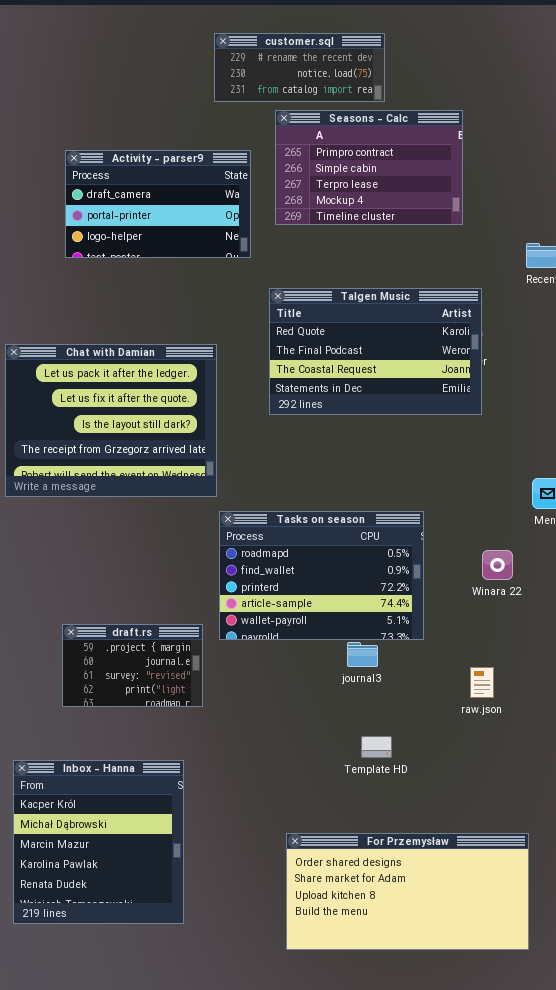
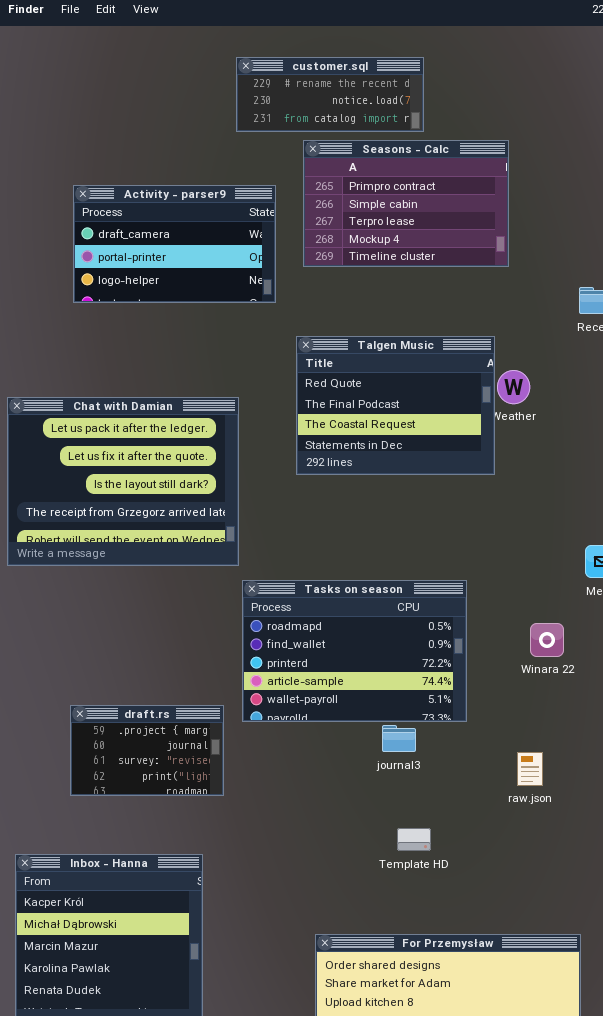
Talgen Music: [269,288,482,415] -> [296,336,495,475], resized

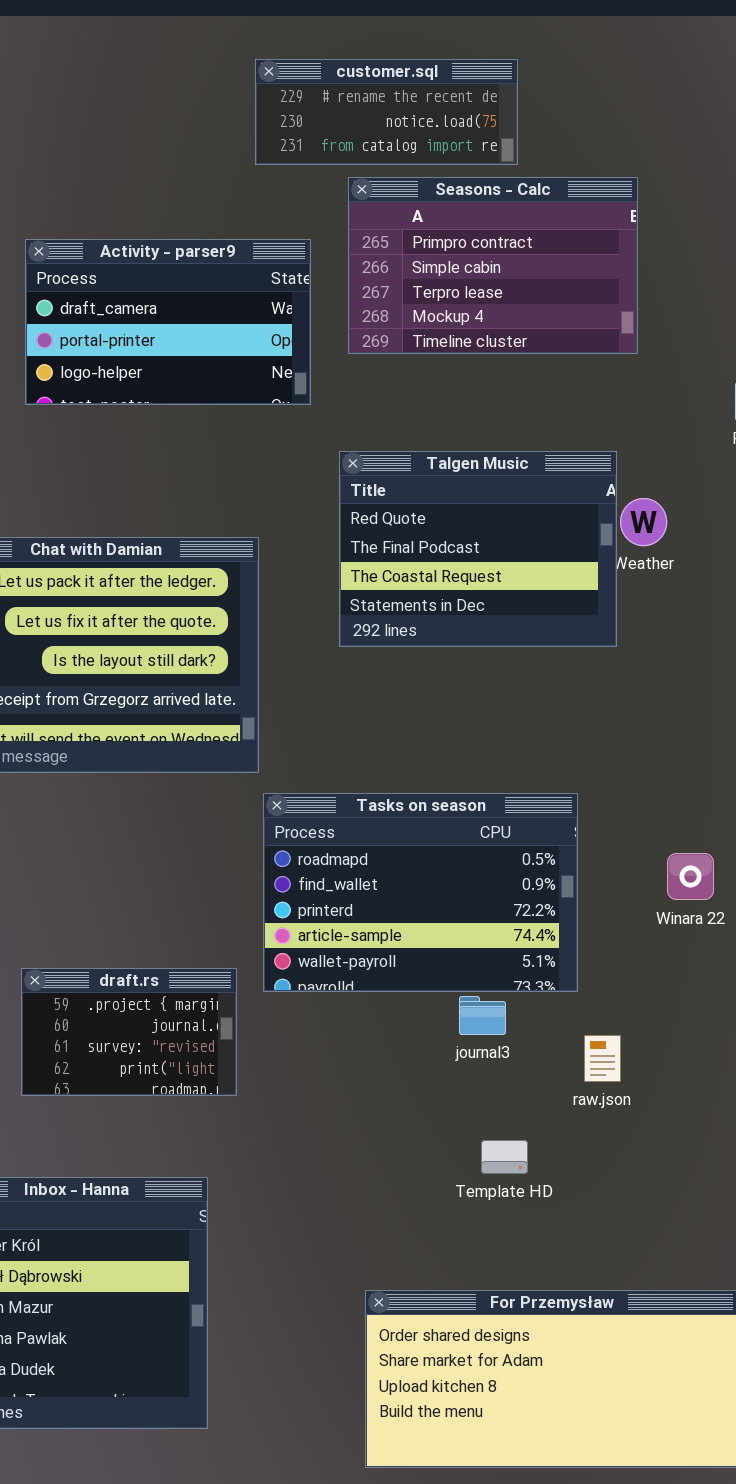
raw.json: [517,752,543,786] -> [584,1035,621,1082], moved

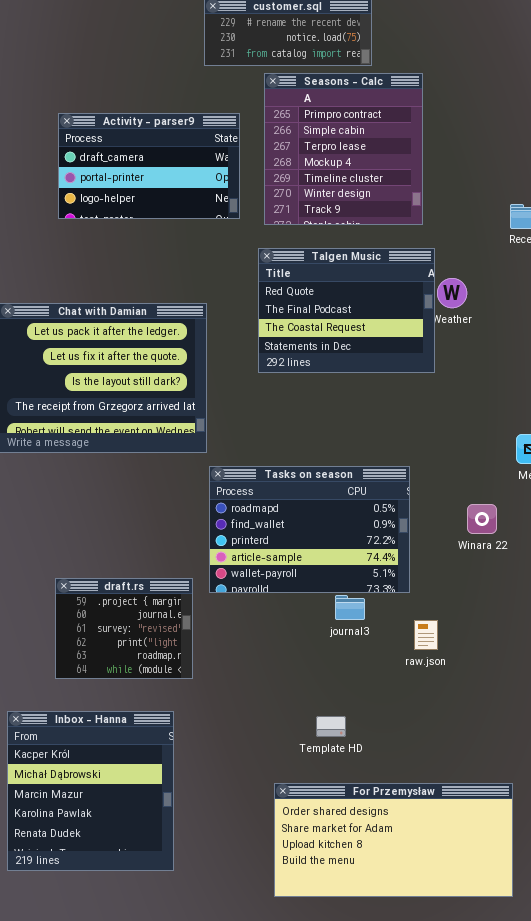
Seasons - Calc: [348,177,638,354] -> [264,73,423,225], resized
draft.rs: [21,968,237,1096] -> [55,578,193,679], resized
Template HD: [481,1140,528,1174] -> [316,716,346,737], moved

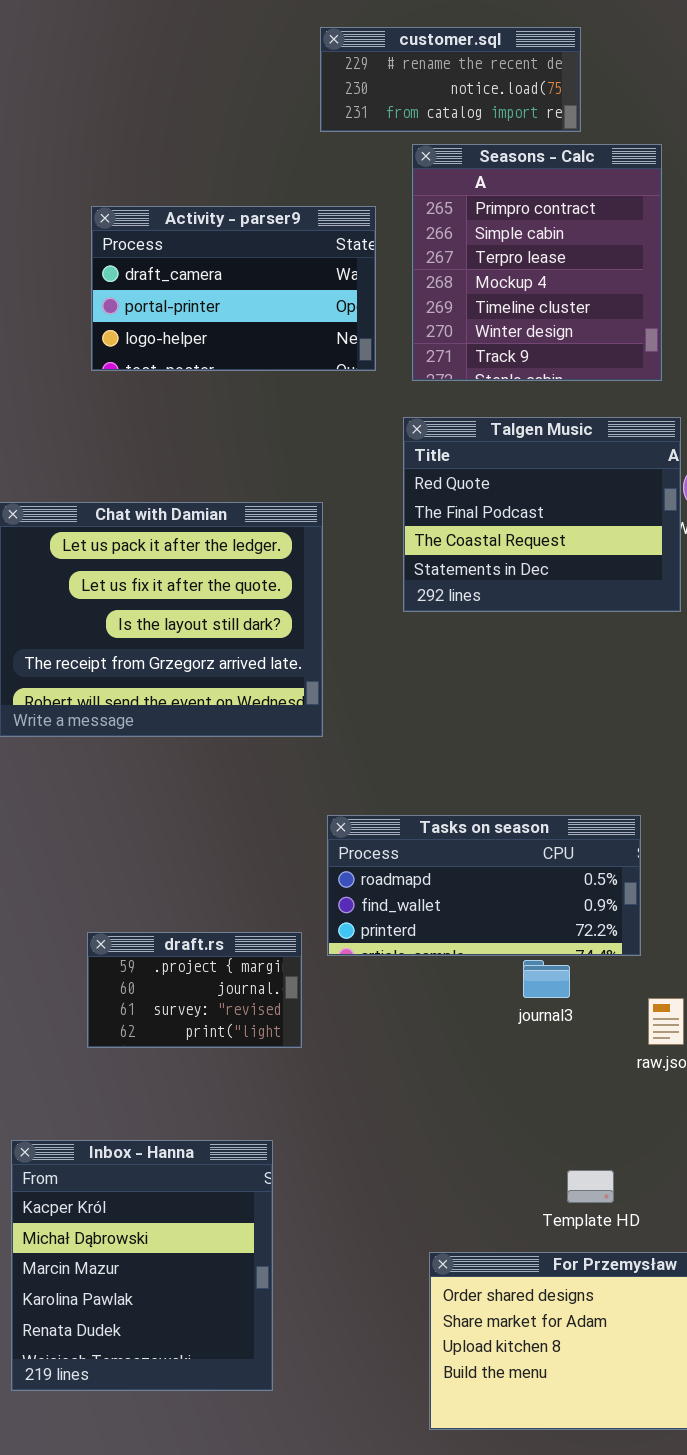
Tasks on season: [209,466,410,593] -> [327,815,641,956], resized
draft.rs: [55,578,193,679] -> [87,932,302,1048], resized
Template HD: [316,716,346,737] -> [567,1170,614,1203], moved

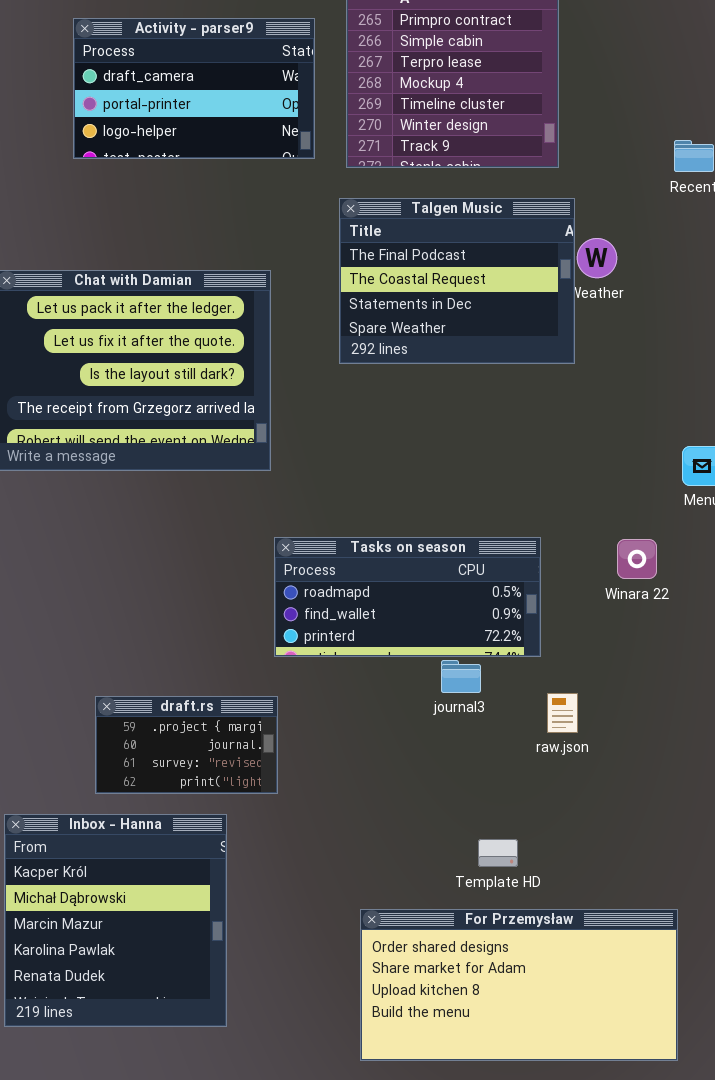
Talgen Music: [403,417,681,612] -> [339,198,575,364], scrolled down 1 row
draft.rs: [87,932,302,1048] -> [95,696,278,794], moved

